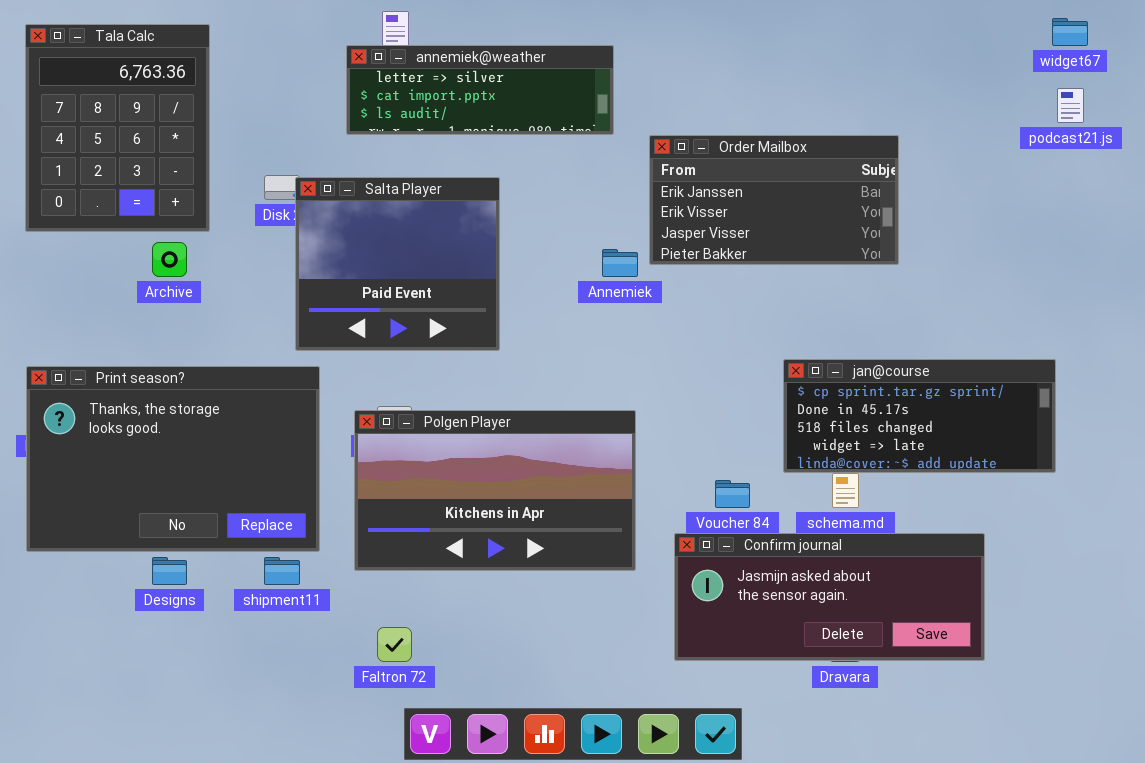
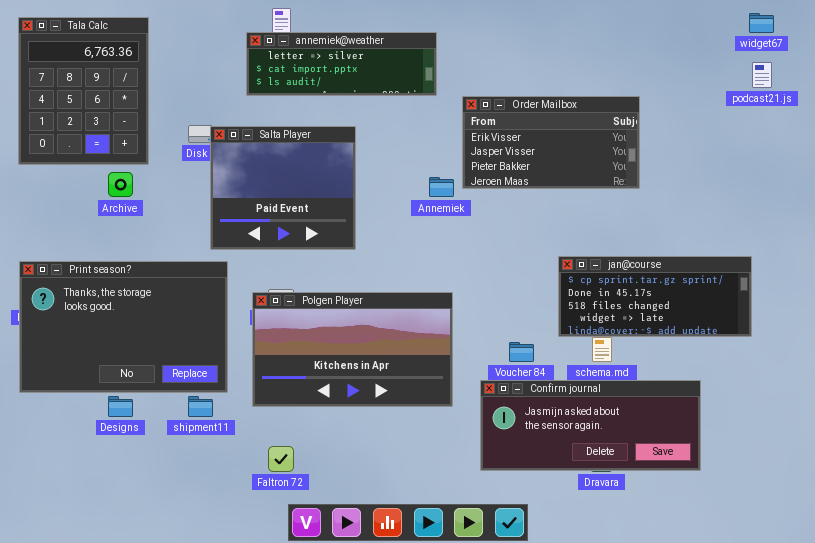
Order Mailbox: [649,135,899,265] -> [462,96,640,189], scrolled down 1 row

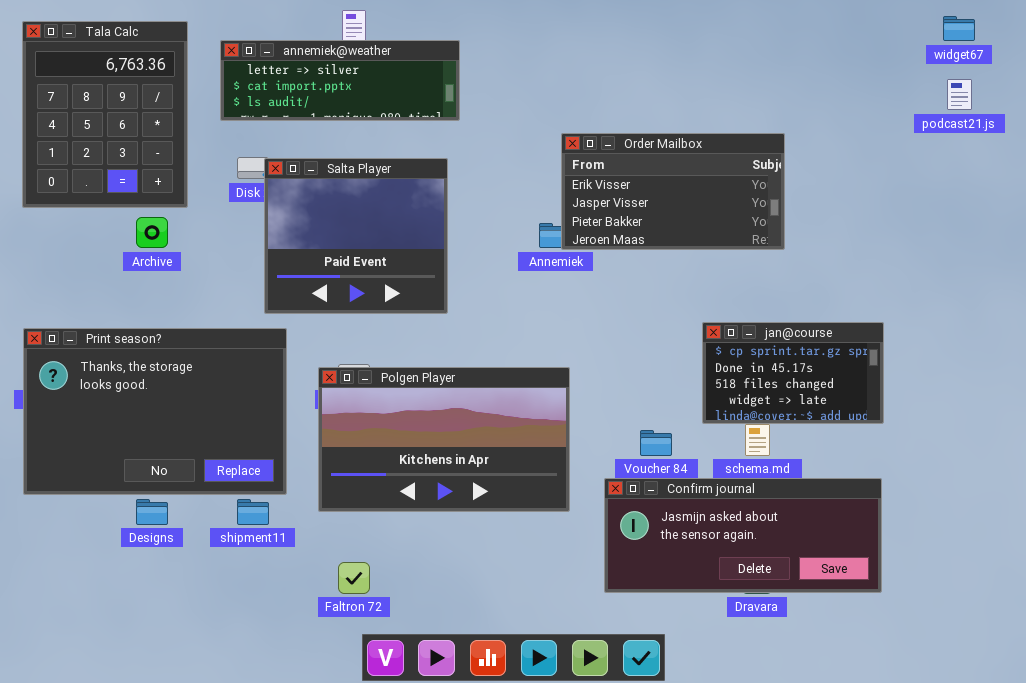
annemiek@weather: [246,32,437,96] -> [220,40,460,121], moved
Order Mailbox: [462,96,640,189] -> [561,133,785,250], moved
jan@course: [558,256,752,337] -> [702,322,884,424], resized

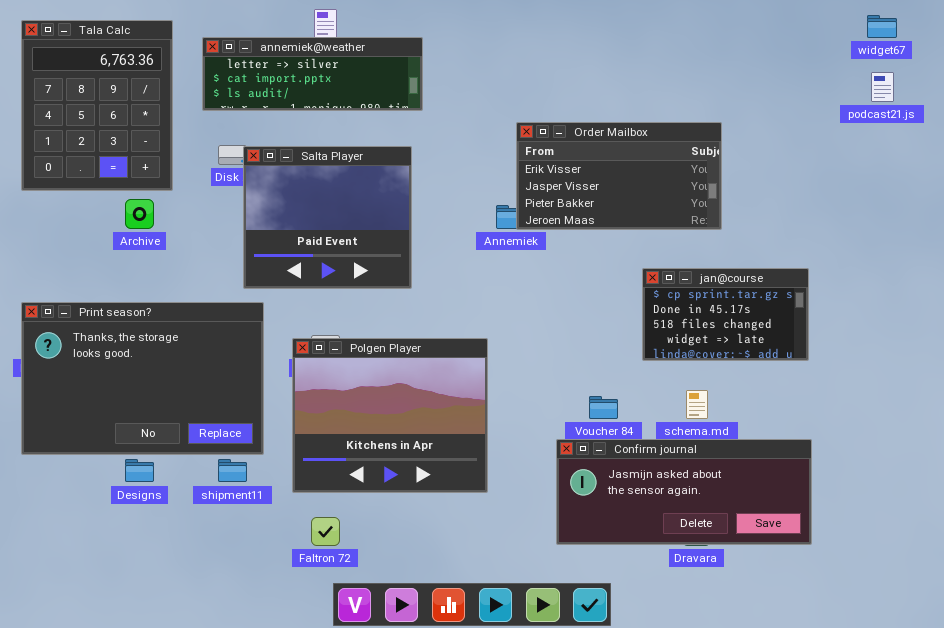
jan@course: [702,322,884,424] -> [642,268,809,361], moved
Polgen Player: [318,367,570,512] -> [292,338,488,493], resized

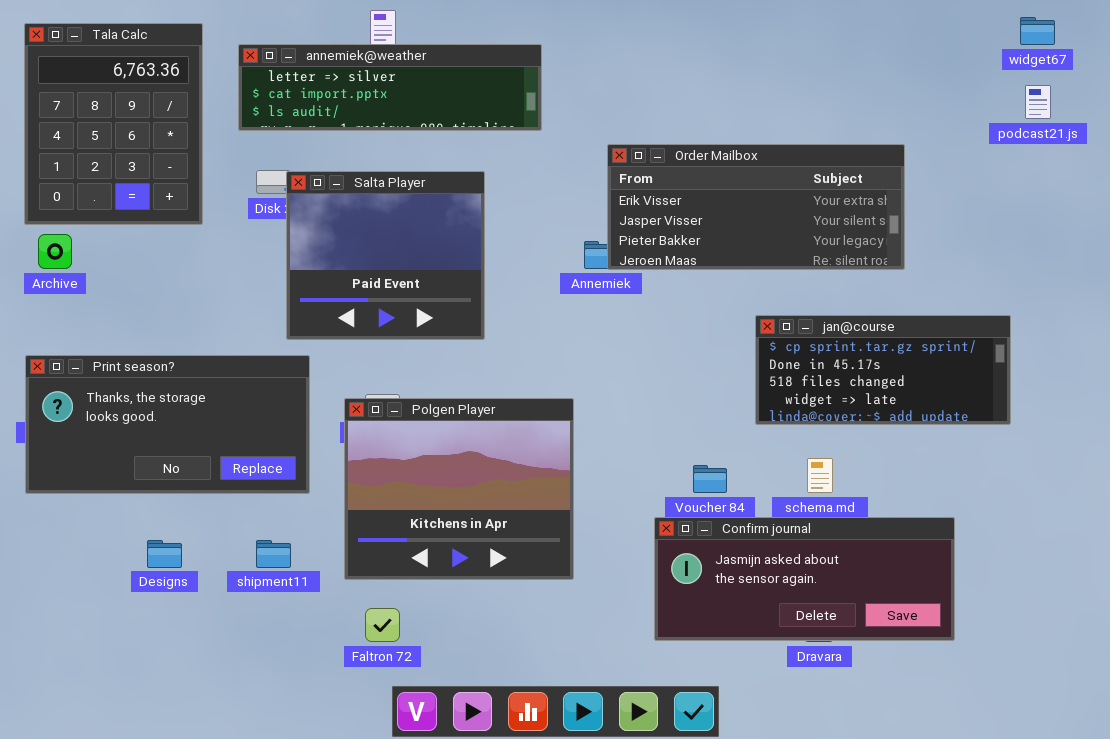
annemiek@weather: [202,37,423,111] -> [238,44,542,131], resized
Order Mailbox: [516,122,722,230] -> [607,144,905,270], resized
Archive: [125,199,154,229] -> [38,234,72,269], moved
jan@course: [642,268,809,361] -> [755,315,1011,425], resized
Print season?: [21,302,264,455] -> [25,355,310,494], resized

